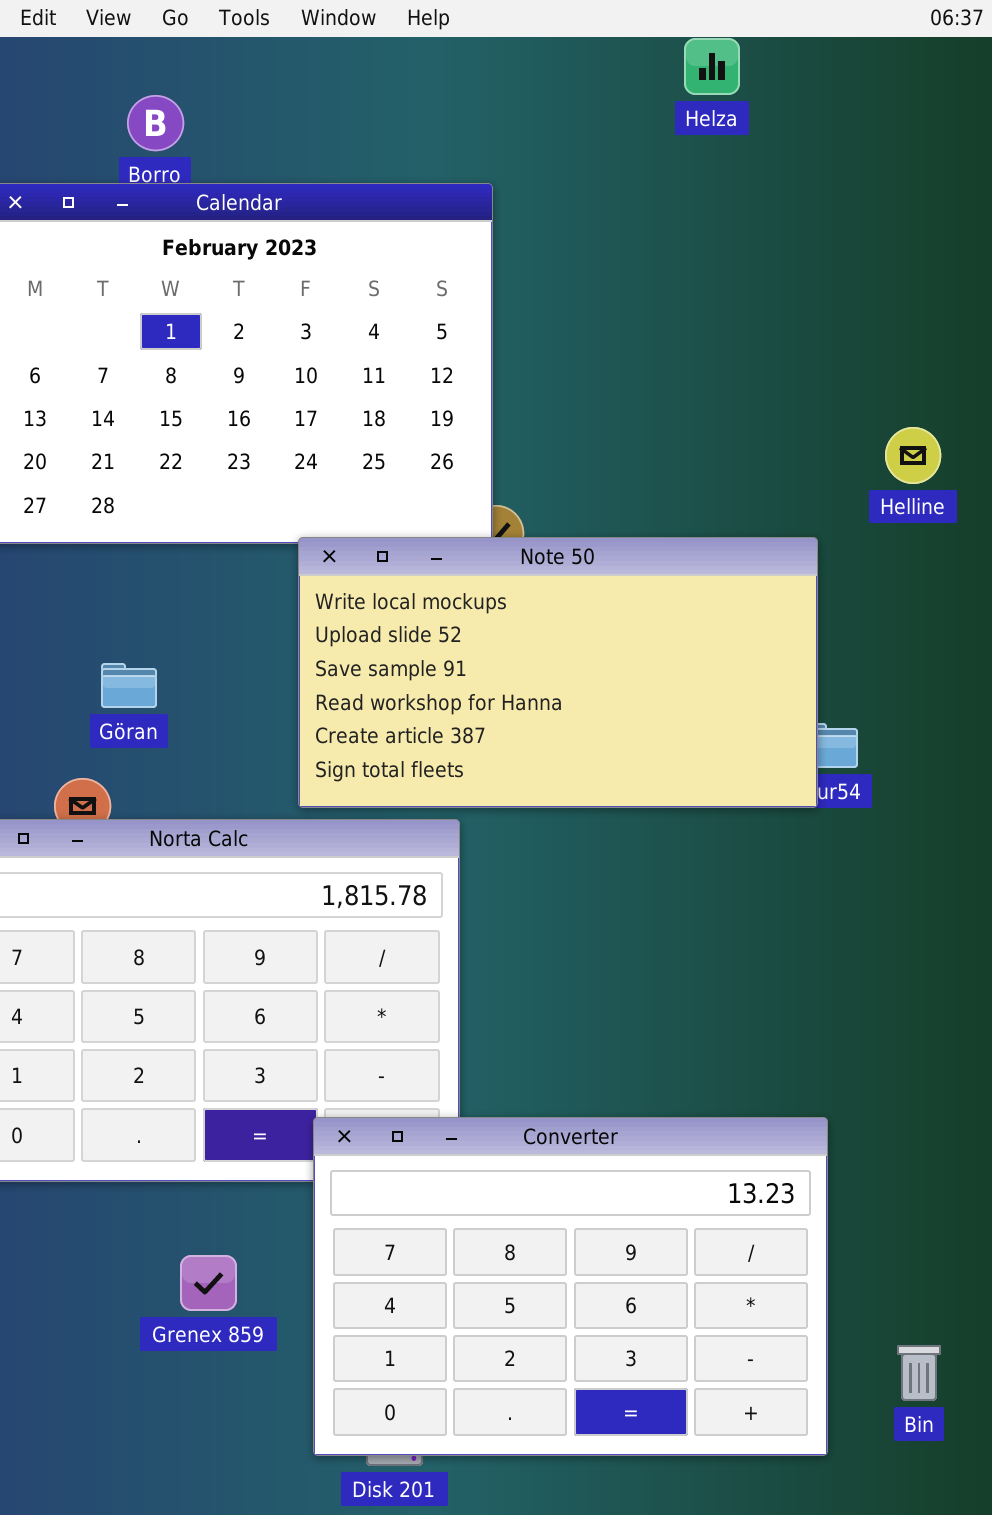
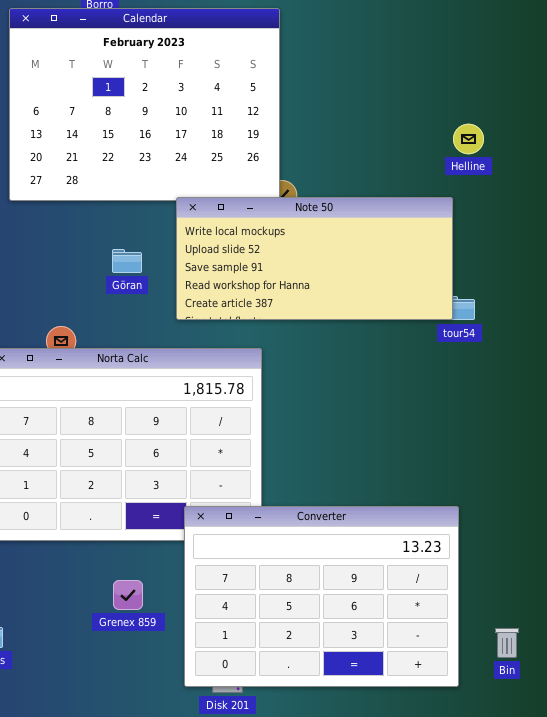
Helline: [885,427,941,484] -> [453,124,484,154], moved
Note 50: [298,537,818,808] -> [176,197,453,320], resized
Göran: [101,663,157,708] -> [112,249,142,273], moved

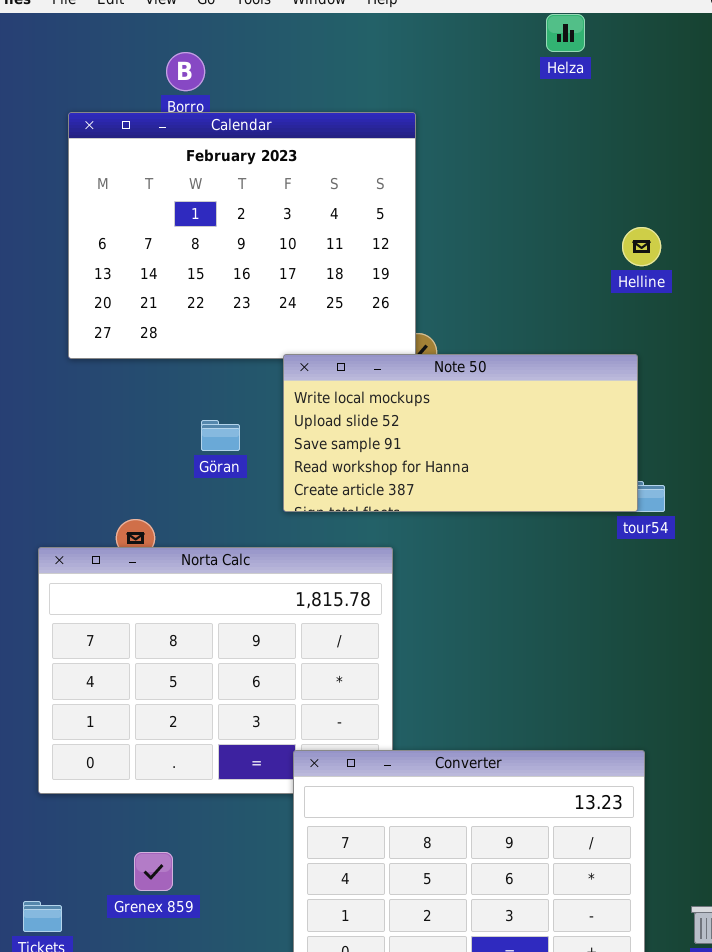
Helline: [453,124,484,154] -> [622,227,661,266], moved
Grenex 859: [113,580,143,610] -> [134,852,173,891], moved

